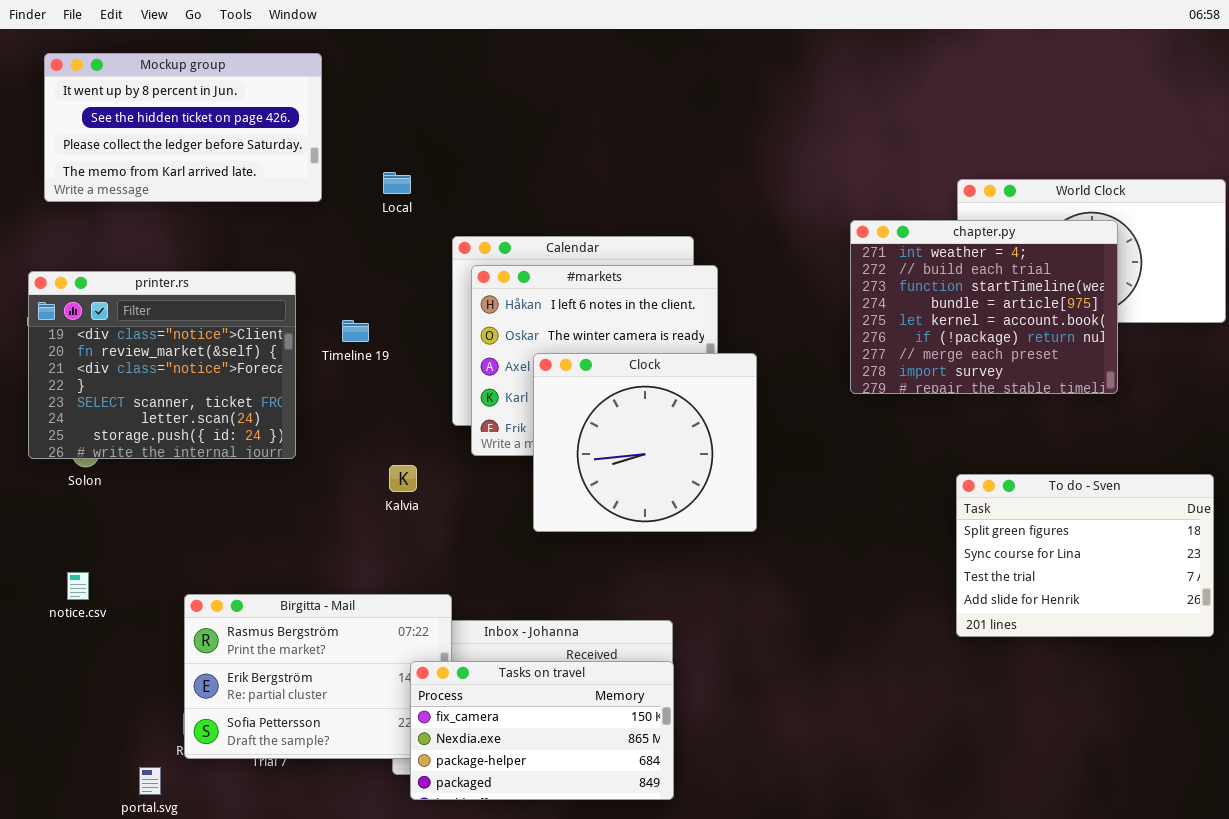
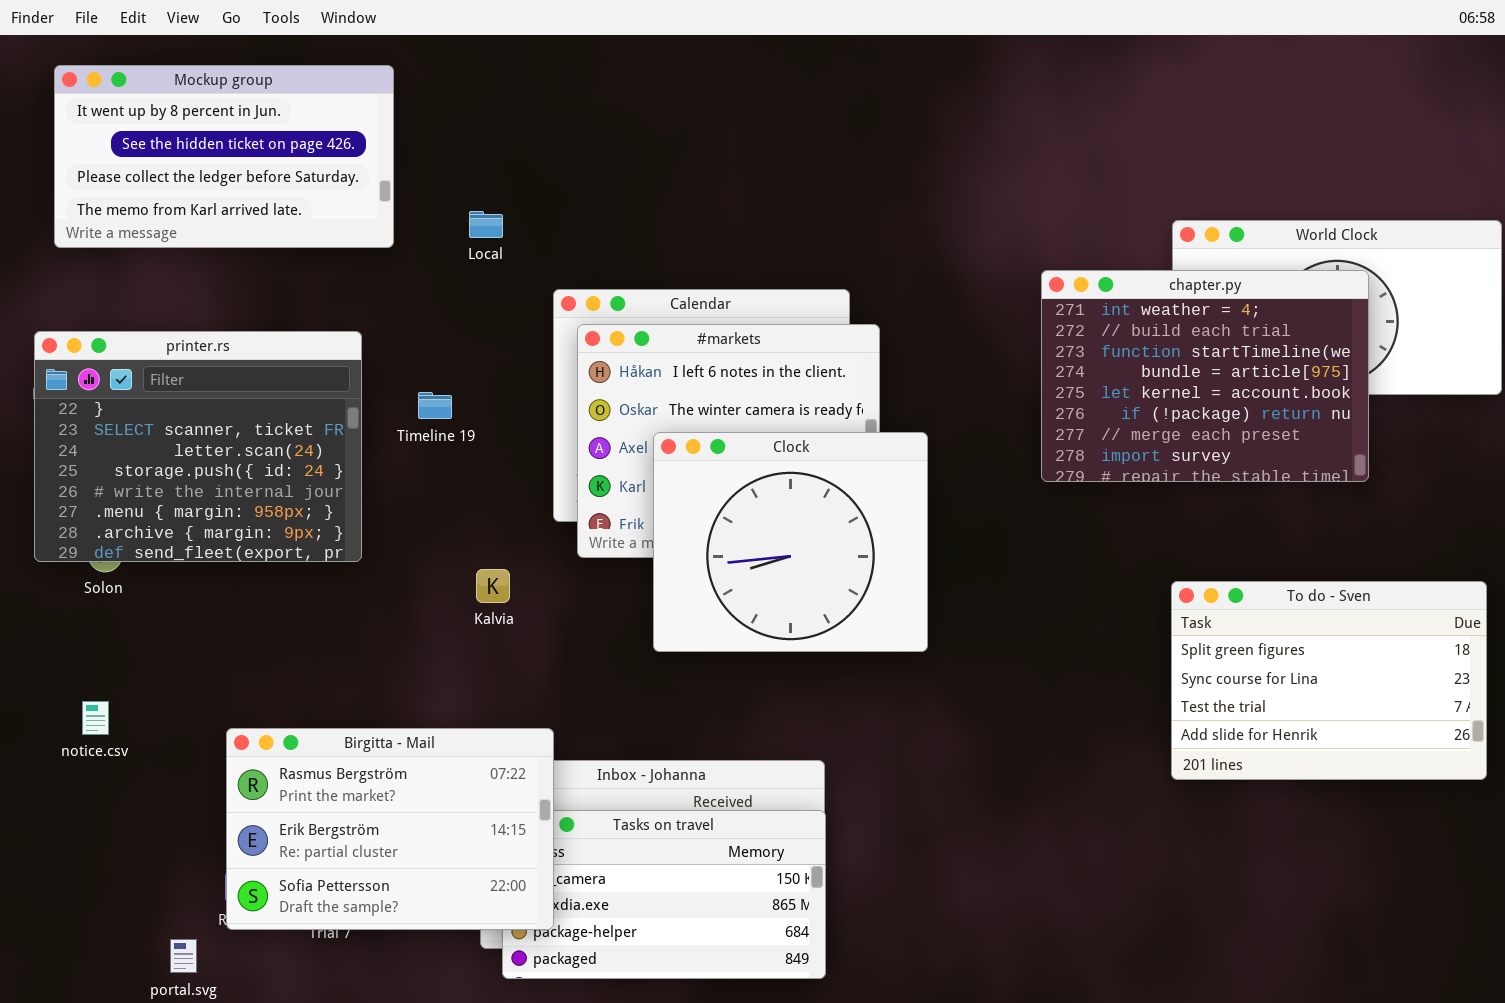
printer.rs: [28,271,296,459] -> [34,331,362,562], scrolled down 3 rows
Birgitta - Mail: [184,594,452,759] -> [226,728,554,930], raised

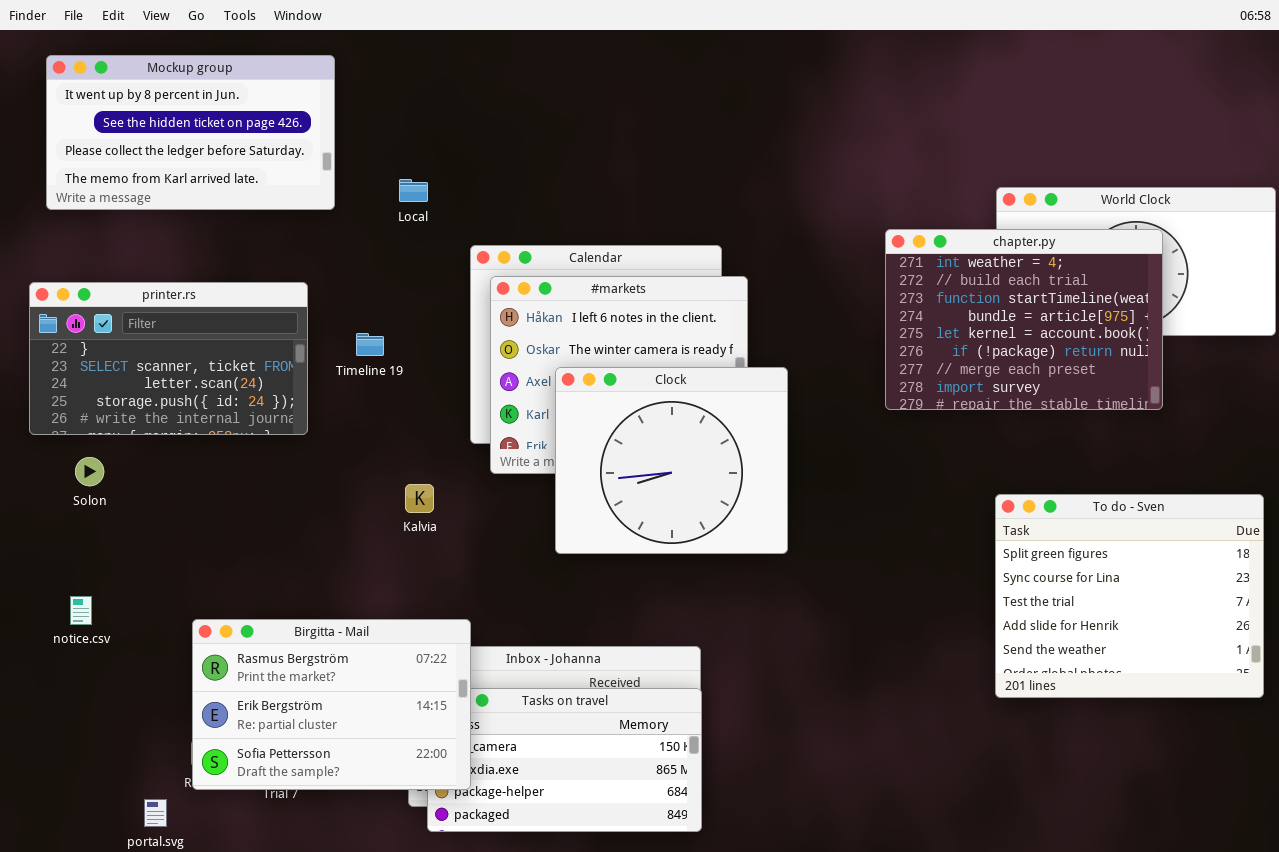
printer.rs: [34,331,362,562] -> [29,282,308,435], resized
To do - Sven: [1171,581,1487,780] -> [995,494,1264,698], resized

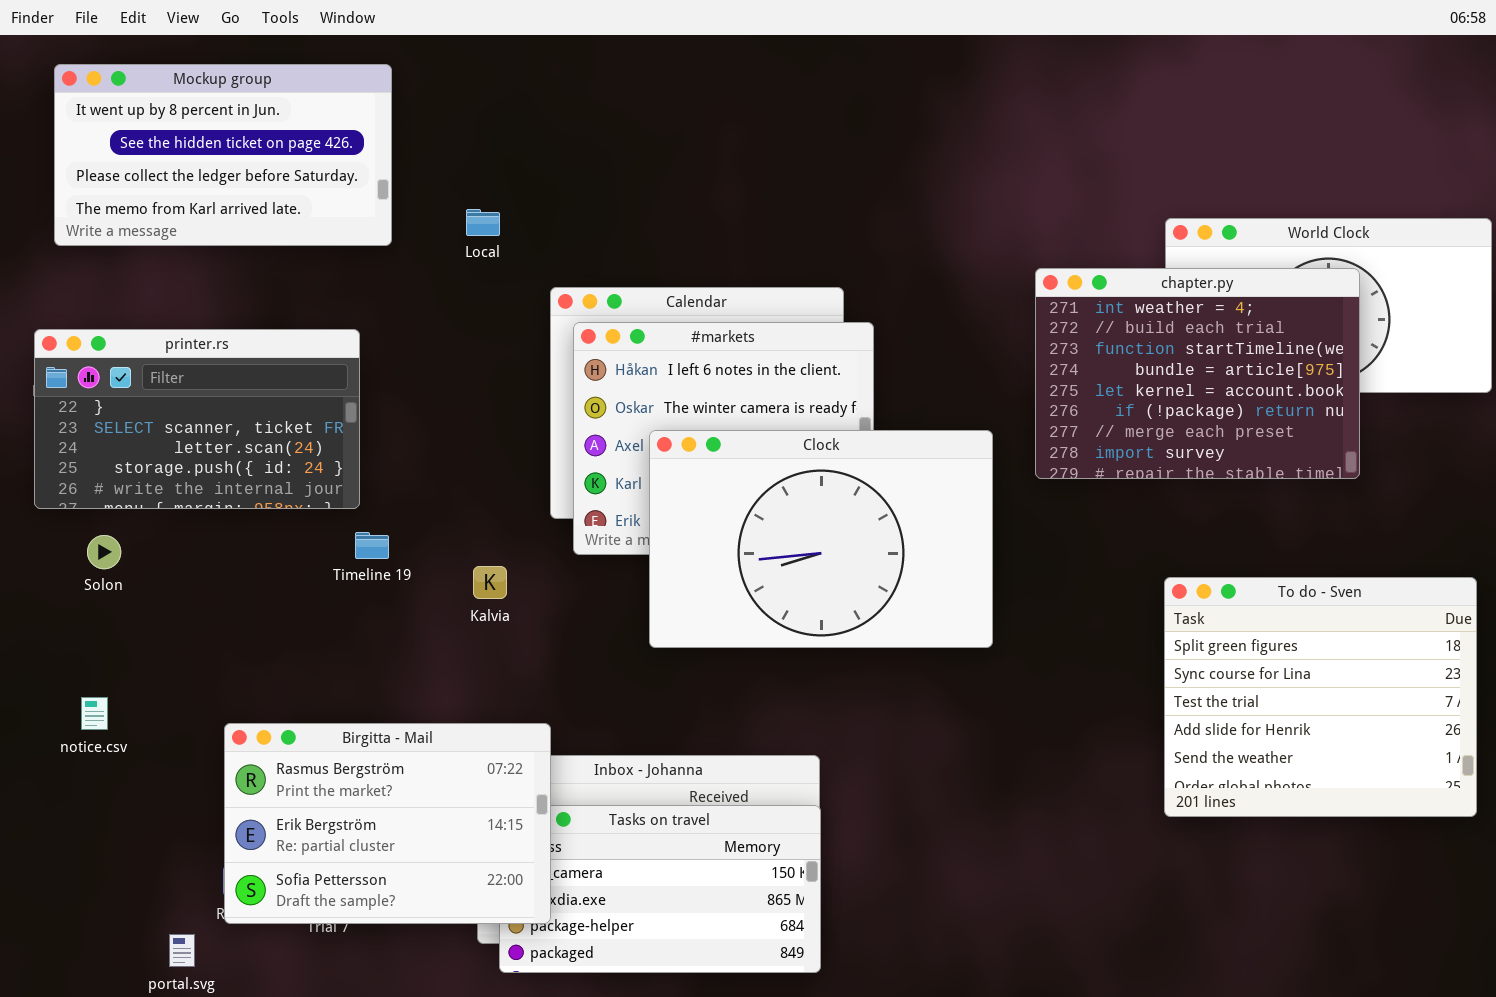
Timeline 19: [356,333,384,356] -> [355,532,389,559], moved
Clock: [555,367,788,554] -> [649,430,993,648], resized

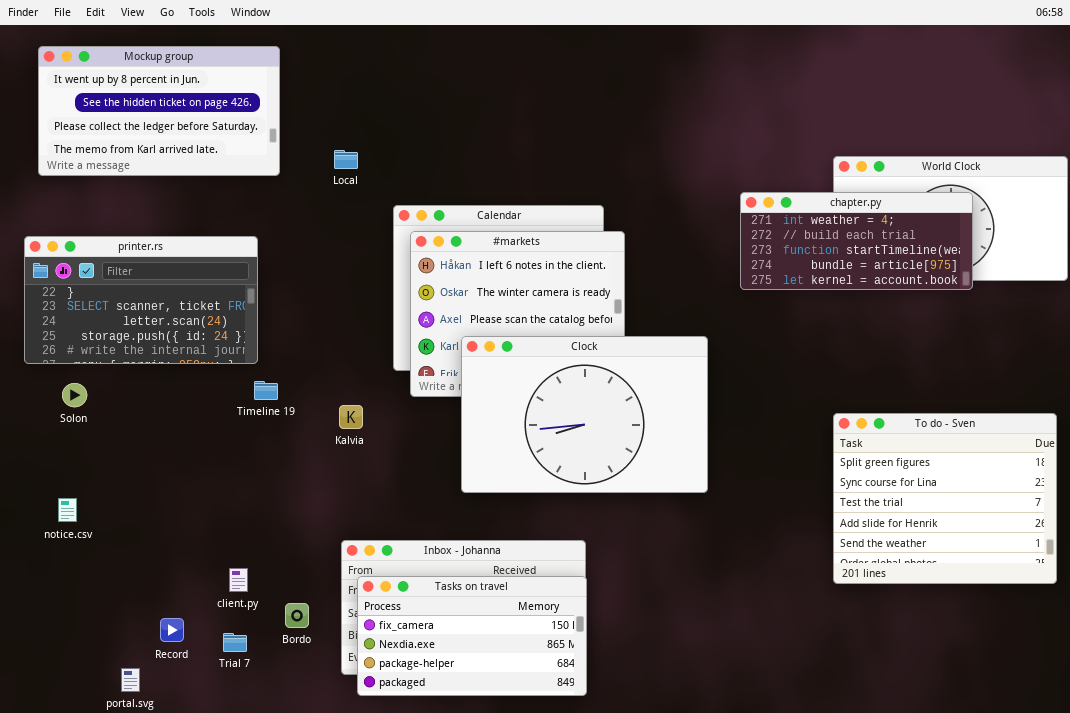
chapter.py: [1035,268,1360,479] -> [740,192,973,290], resized
Clock: [649,430,993,648] -> [461,336,708,493], moved
Birgitta - Mail: [224,723,551,924] -> none, closed

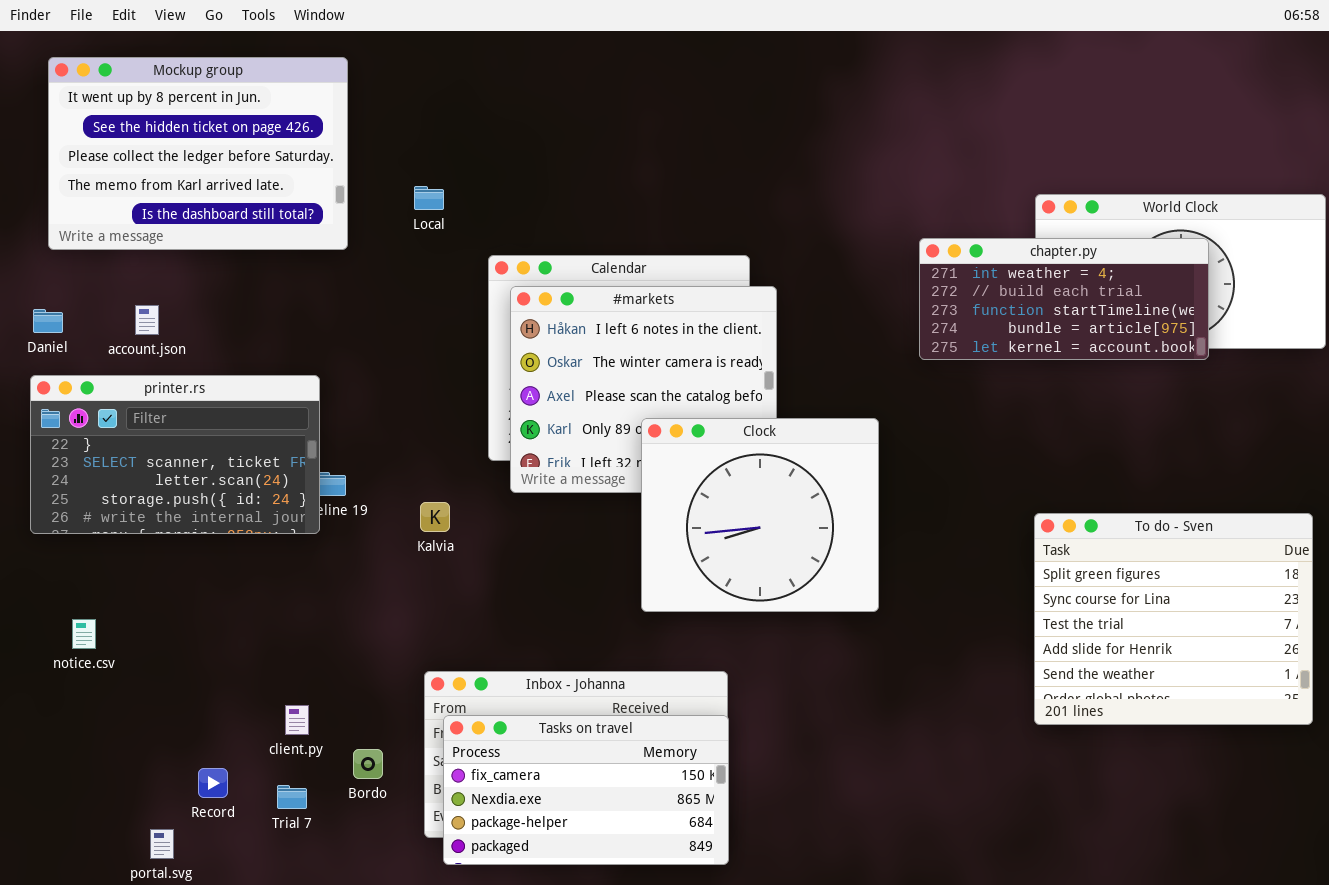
Mockup group: [38,46,280,176] -> [48,57,348,250], resized
printer.rs: [24,236,258,364] -> [30,375,320,534], moved
Clock: [461,336,708,493] -> [641,418,879,612], resized

